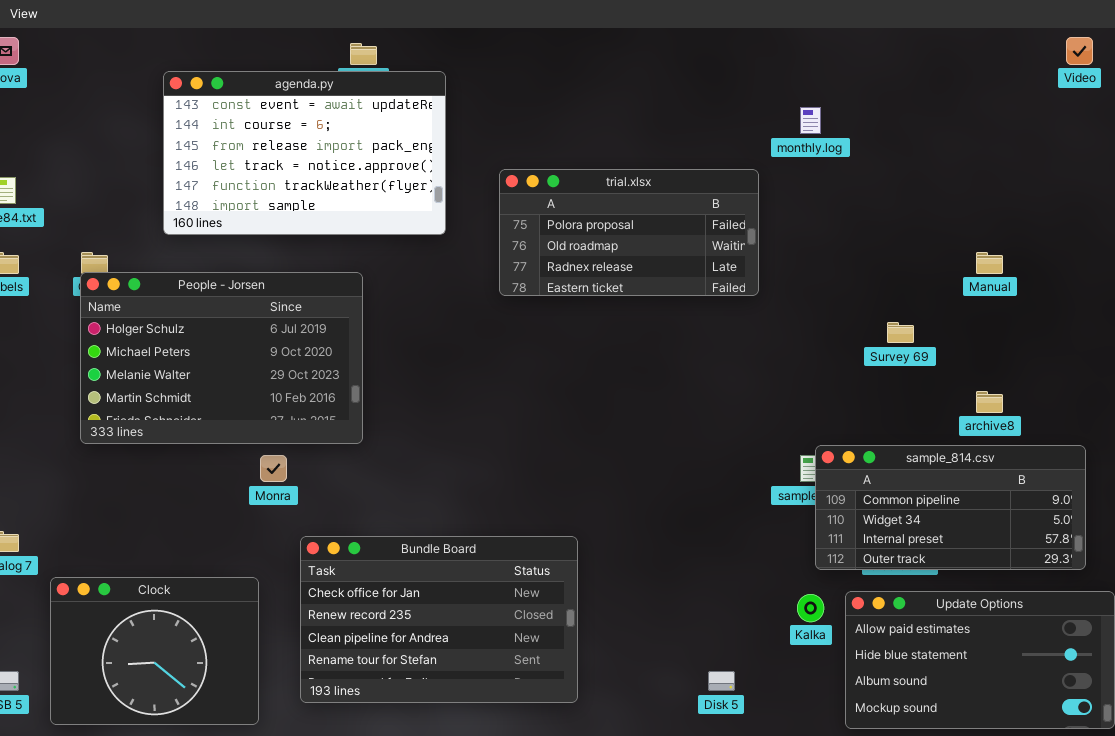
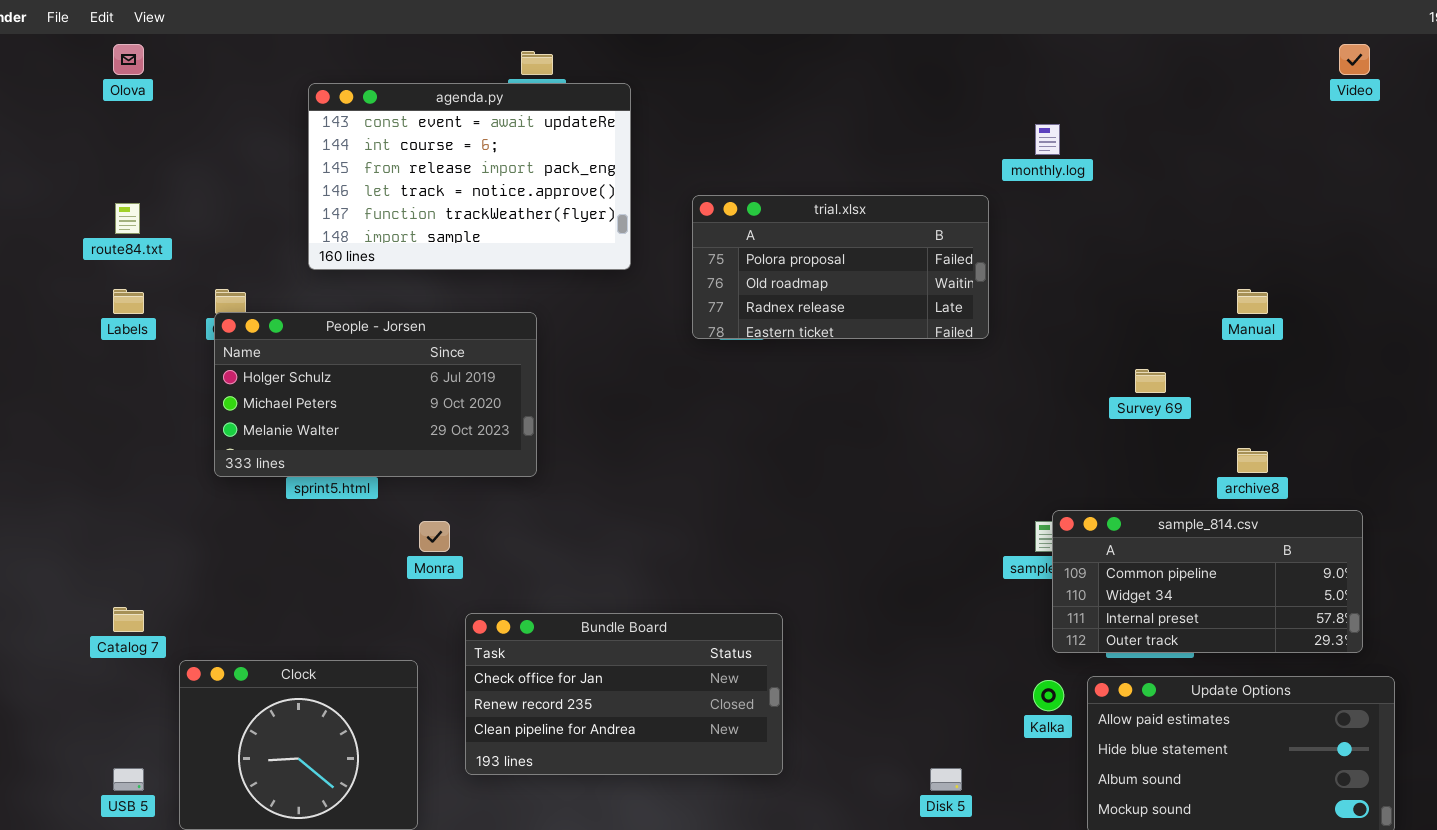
People - Jorsen: [80,272,363,444] -> [214,312,537,477], resized
Bundle Board: [300,536,578,703] -> [465,613,783,775], resized

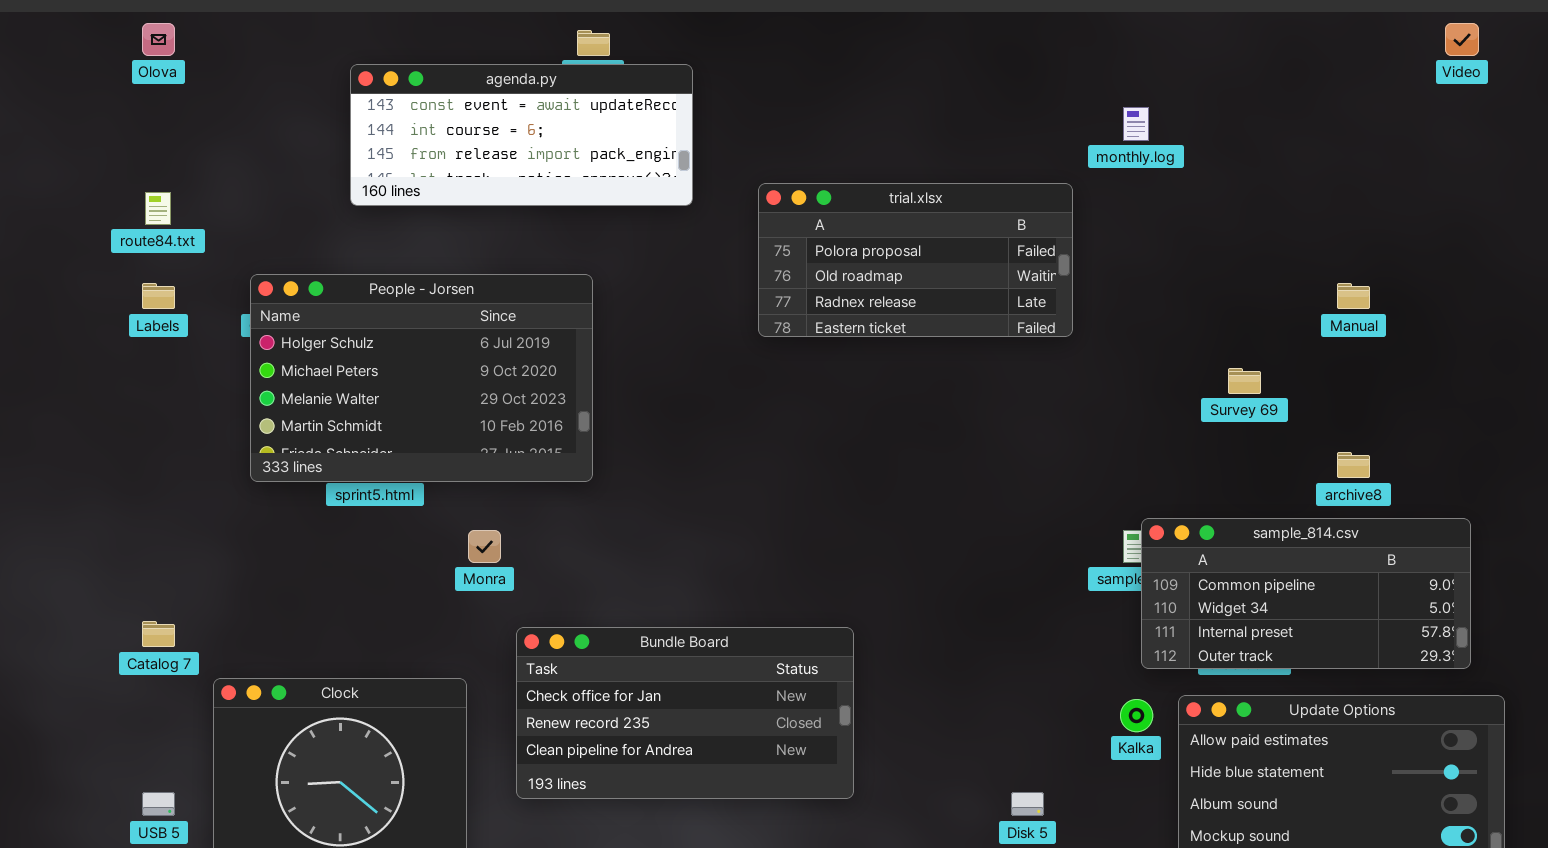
agenda.py: [308,83,631,270] -> [350,64,693,206], resized
People - Jorsen: [214,312,537,477] -> [250,274,593,482], resized

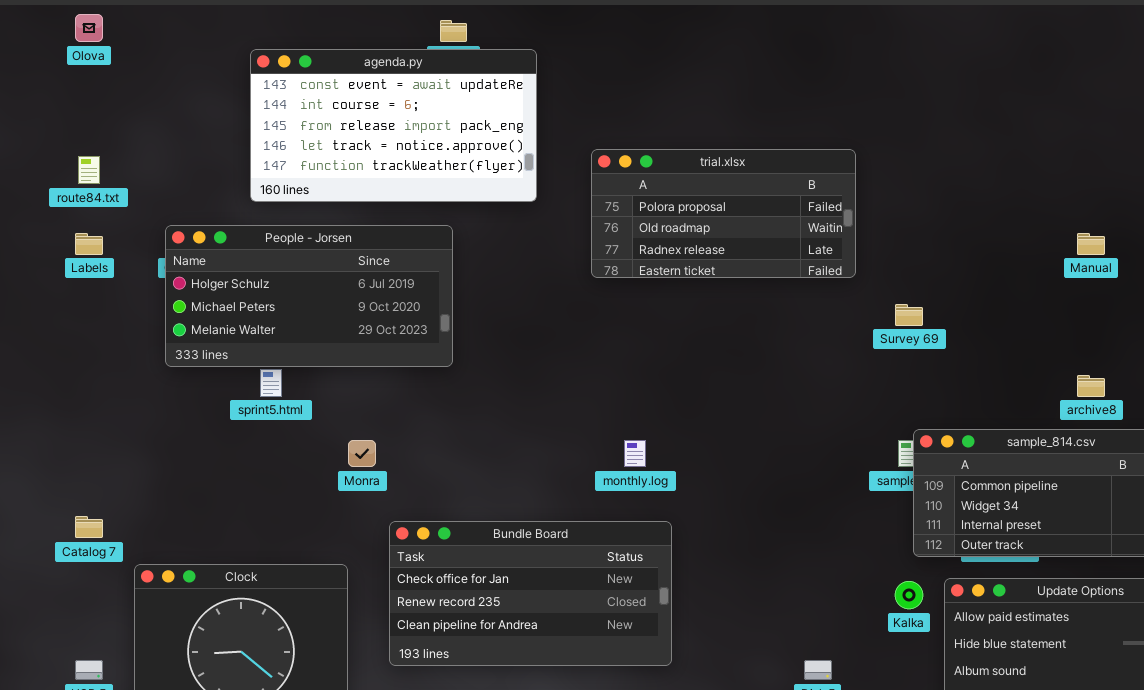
agenda.py: [350,64,693,206] -> [250,49,537,202], resized
monthly.log: [1123,107,1149,141] -> [624,440,646,467], moved
People - Jorsen: [250,274,593,482] -> [165,225,453,367], resized
Survey 69: [1228,368,1261,394] -> [895,304,923,326], moved

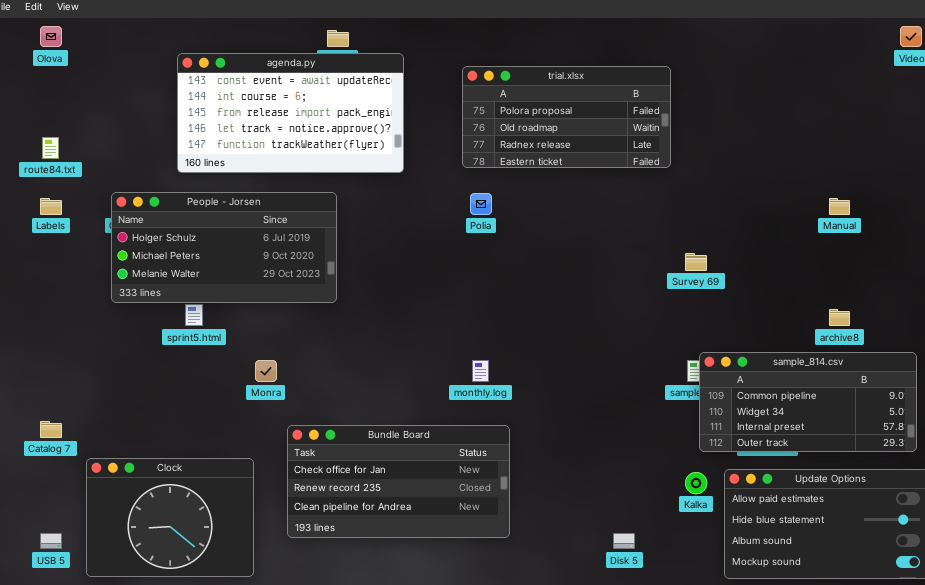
trial.xlsx: [591,149,856,278] -> [462,66,671,168], moved

